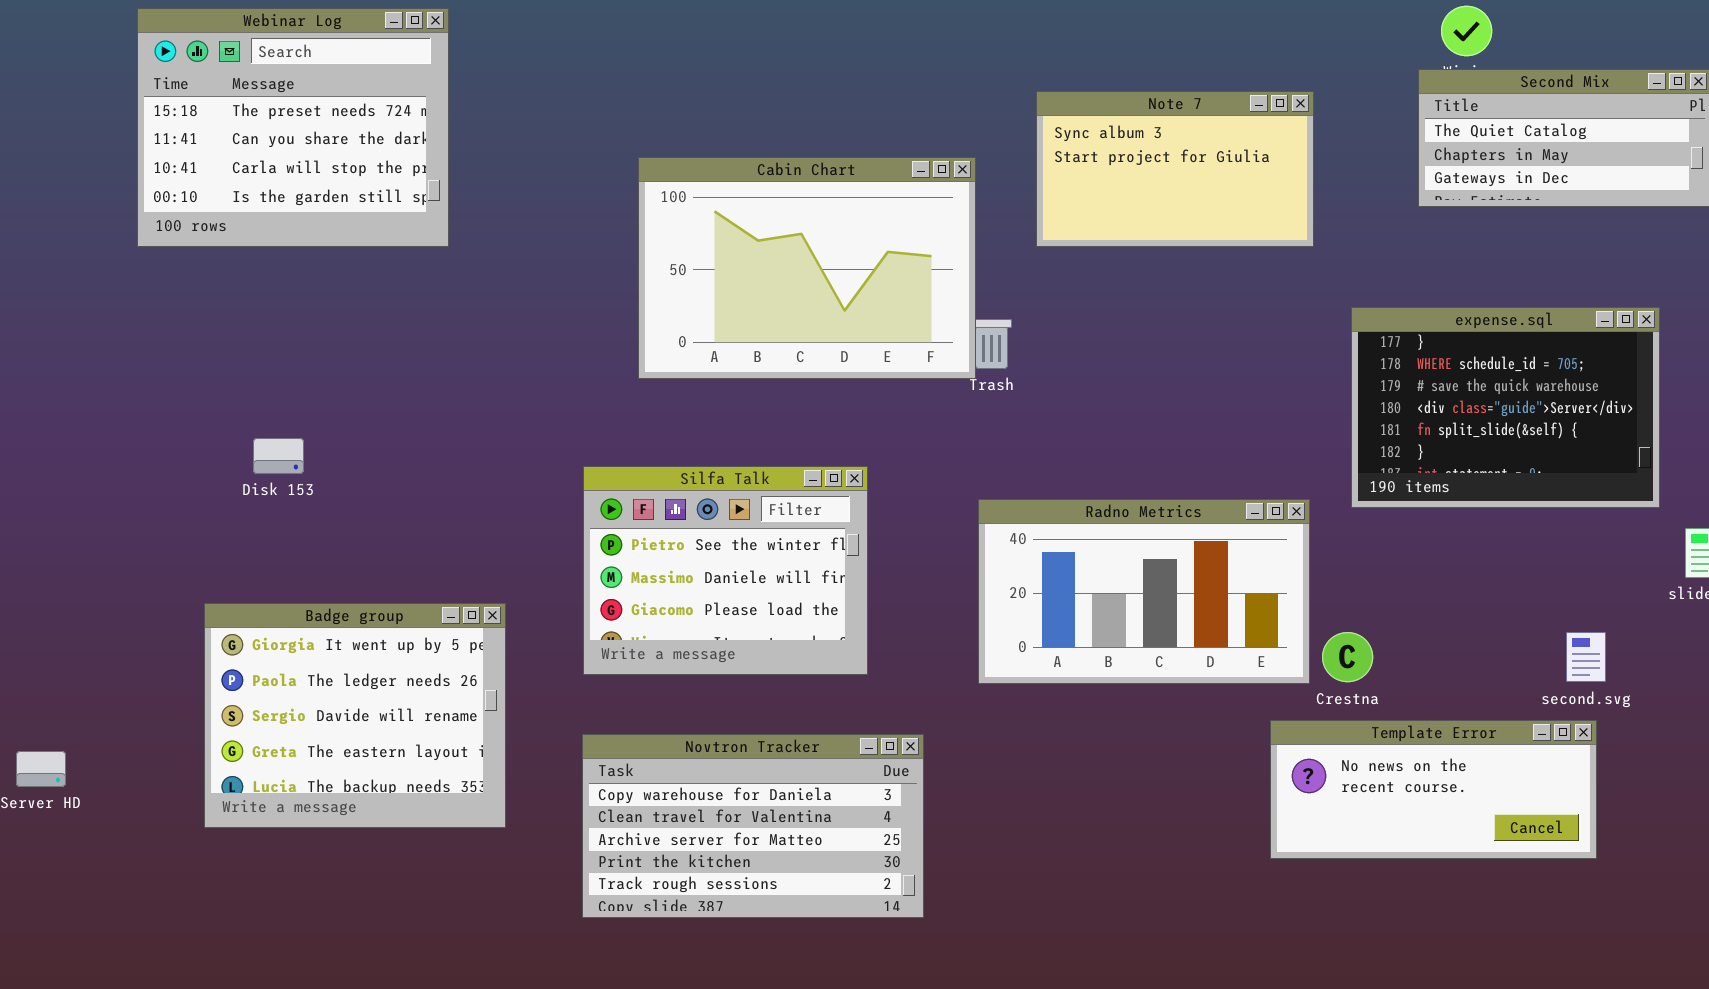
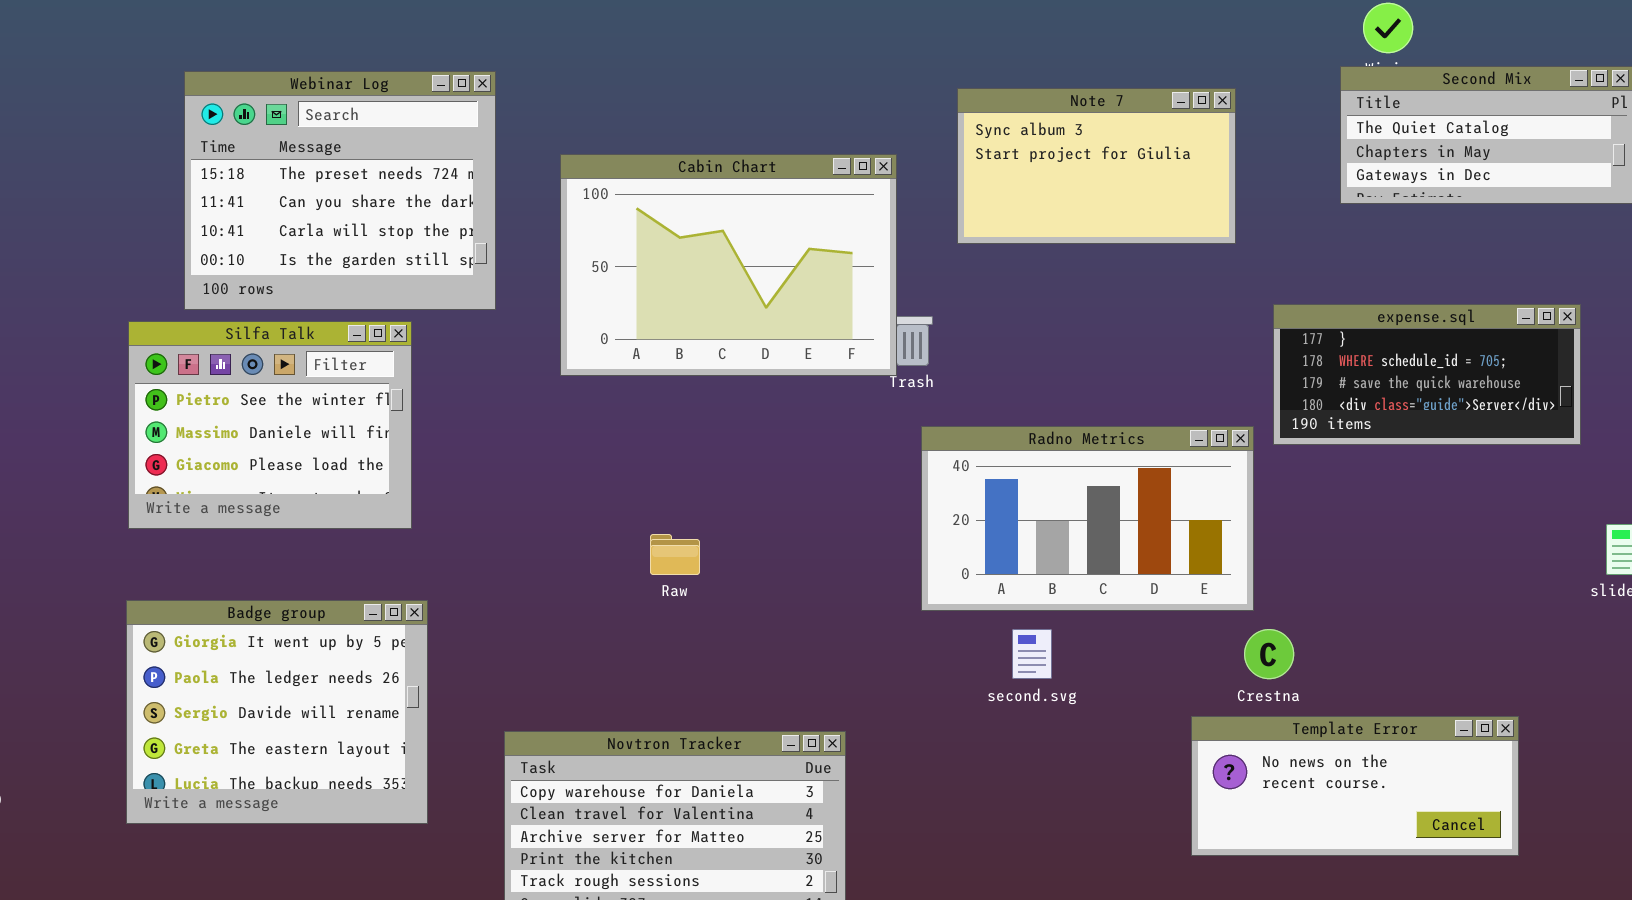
Webinar Log: [137,8,449,247] -> [184,71,496,310], moved
expense.sql: [1351,307,1660,508] -> [1273,304,1581,445], resized
Silfa Talk: [583,466,868,675] -> [128,321,412,529], moved
Radno Metrics: [978,499,1310,684] -> [921,426,1254,611], moved
second.svg: [1566,632,1606,682] -> [1012,629,1052,679], moved

